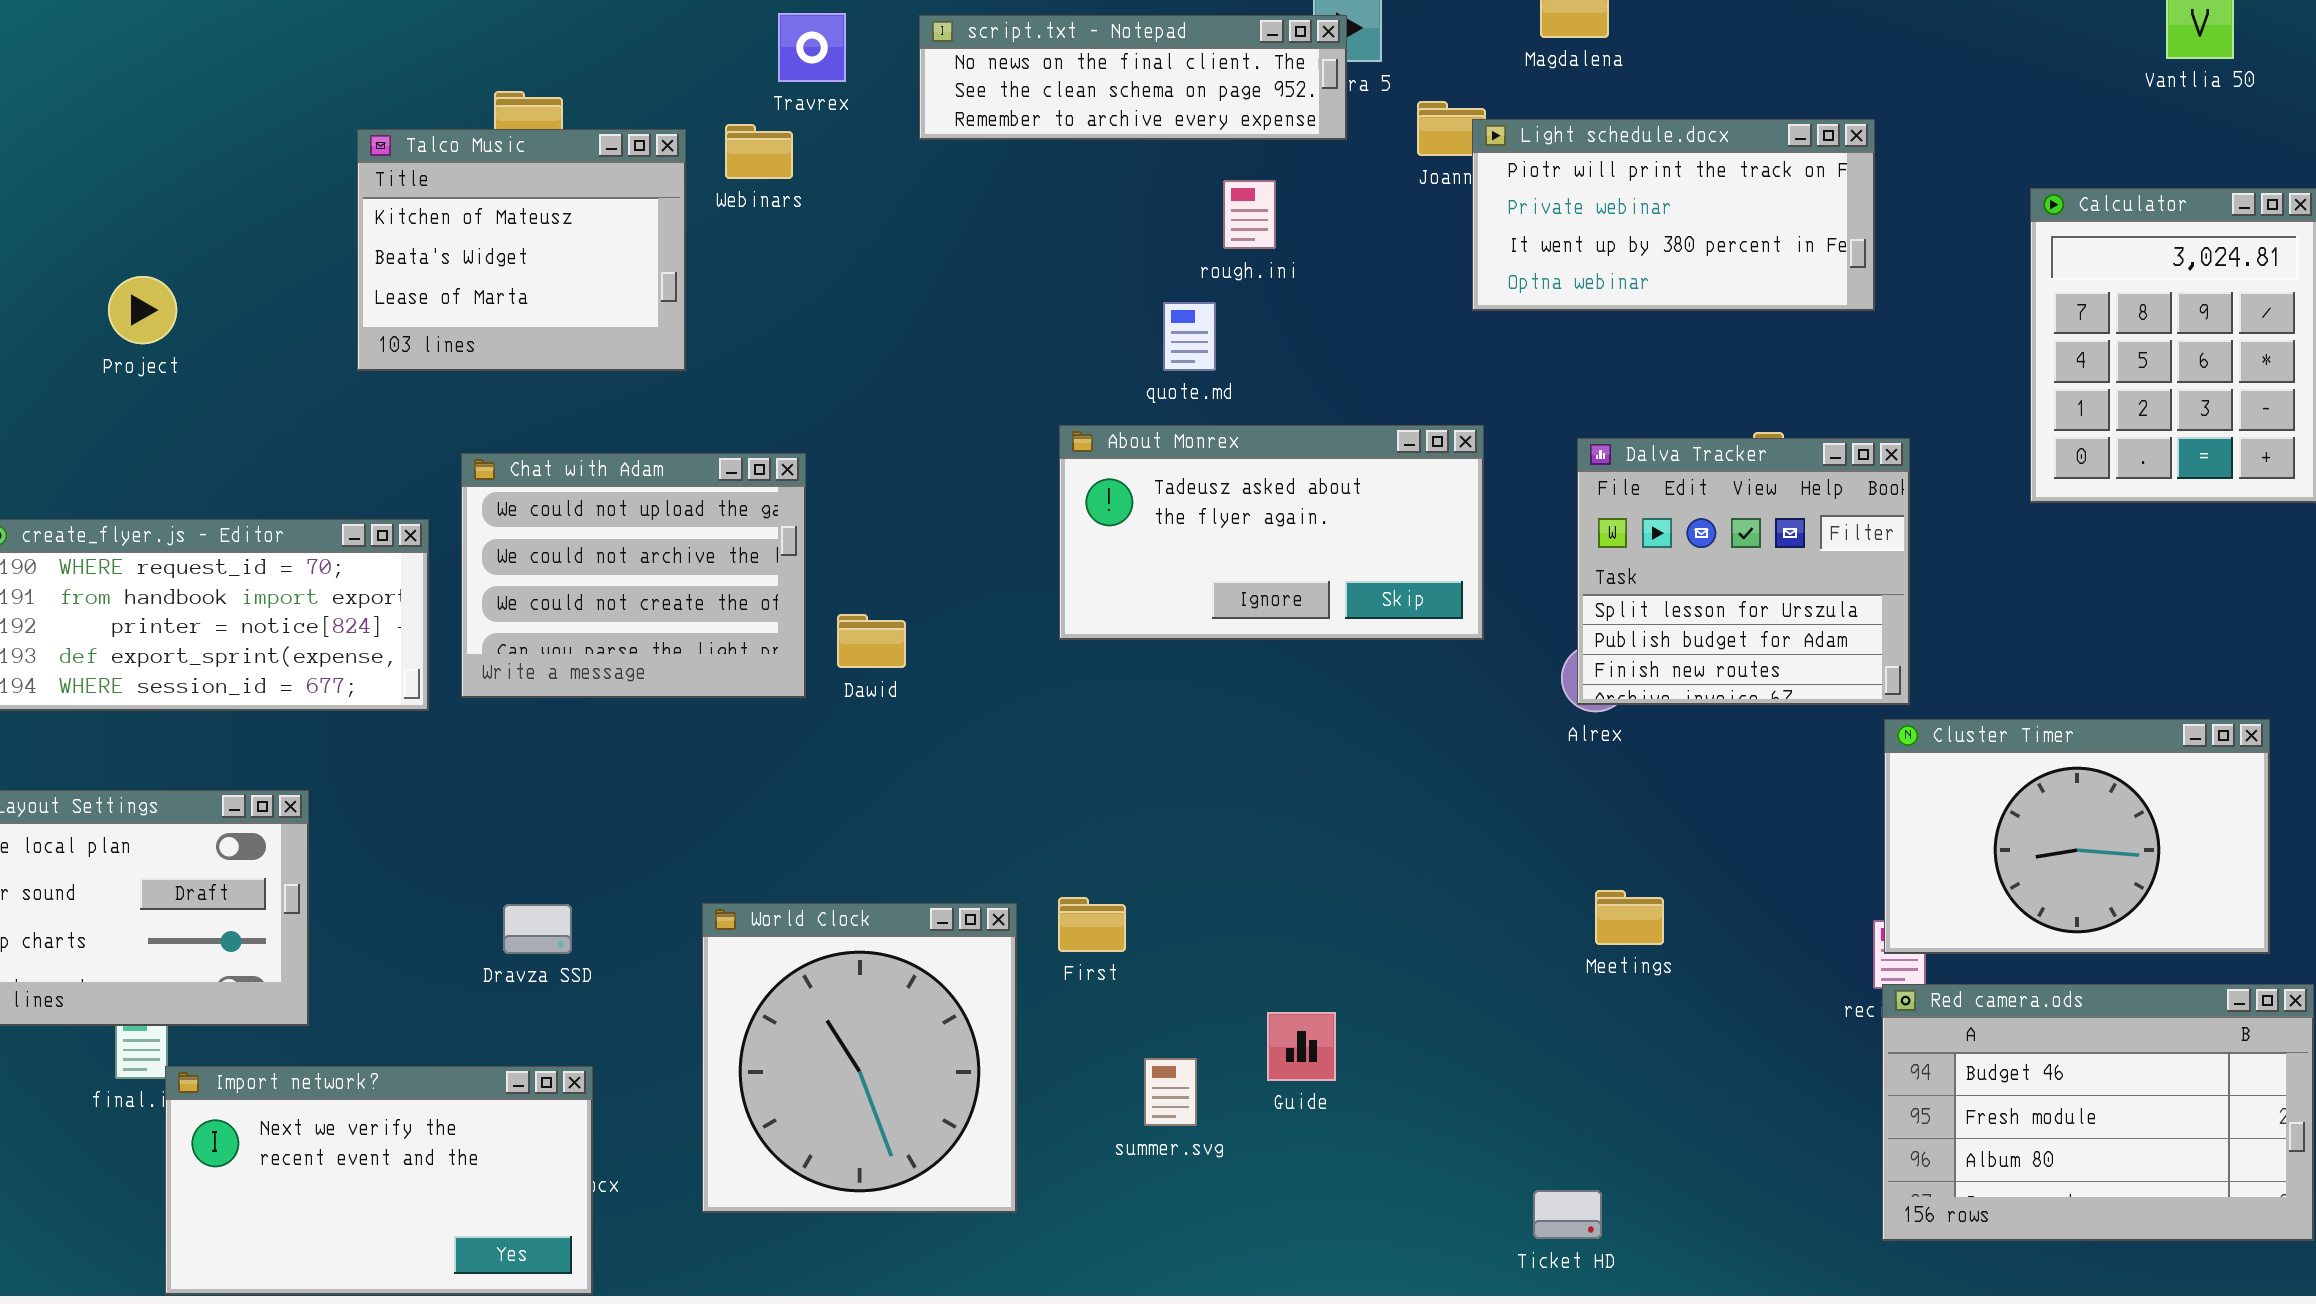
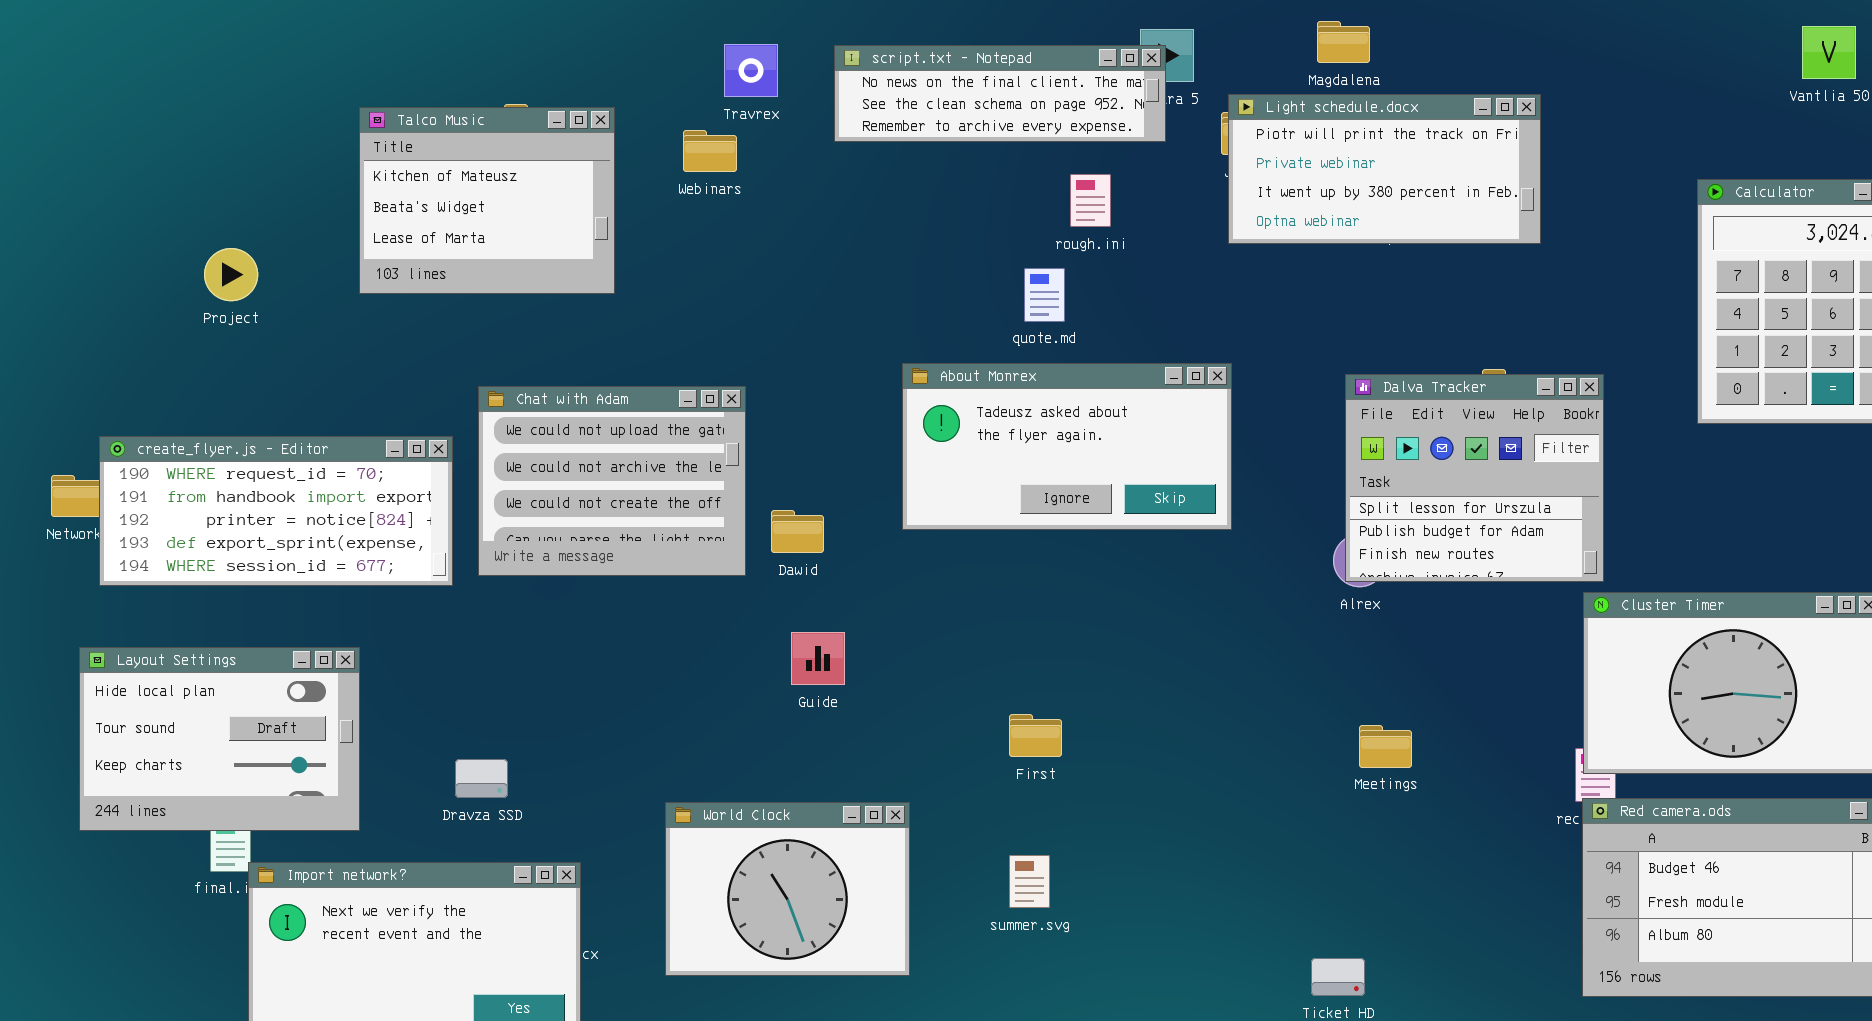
Light schedule.docx: [1472,119,1875,311] -> [1228,94,1541,244], moved
Talco Music: [357,129,686,371] -> [359,107,615,294], moved
About Monrex: [1059,425,1484,640] -> [902,363,1232,530], moved
First: [1058,897,1126,952] -> [1009,714,1062,757], moved
World Clock: [702,903,1017,1213] -> [665,802,910,976], resized
Dravza SSD: [503,904,572,954] -> [455,759,508,798], moved
Guide: [1267,1012,1336,1081] -> [791,632,845,685], moved

